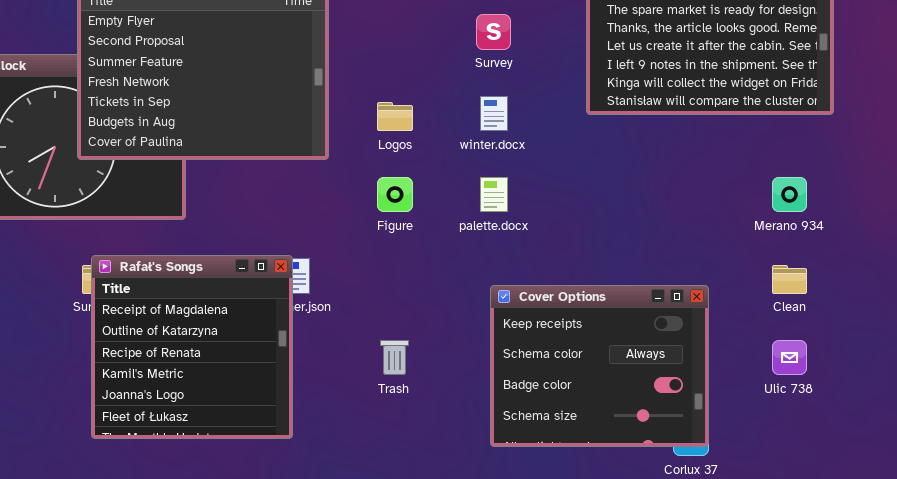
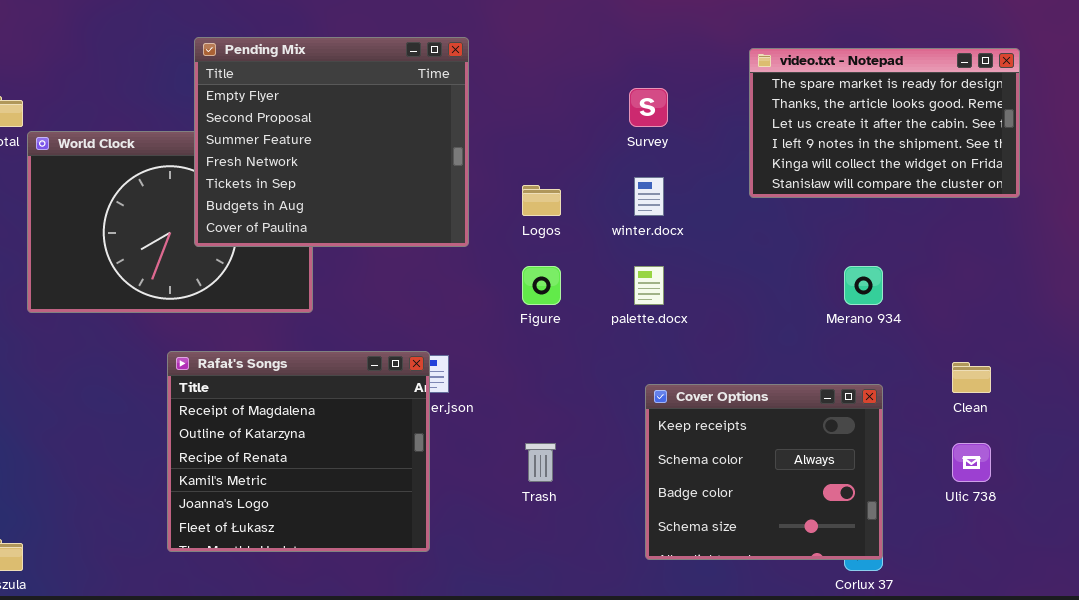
Merano 934: [772,177,807,212] -> [844,266,883,305], moved
Rafał's Songs: [91,255,293,439] -> [167,351,430,552], resized

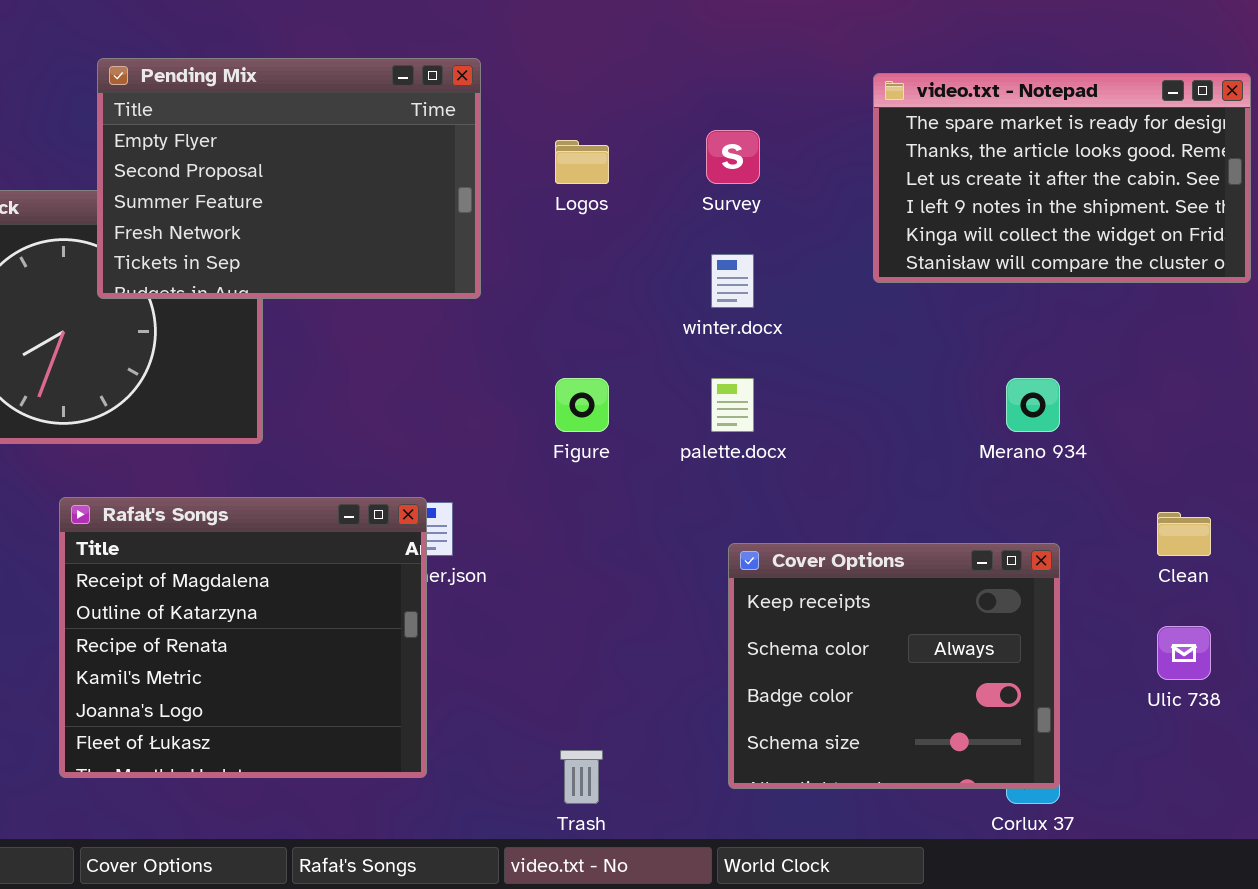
Pending Mix: [194,37,469,247] -> [97,58,481,299], resized
Logos: [522,185,561,216] -> [555,140,609,184], moved
Trash: [525,443,556,482] -> [560,750,603,804], moved

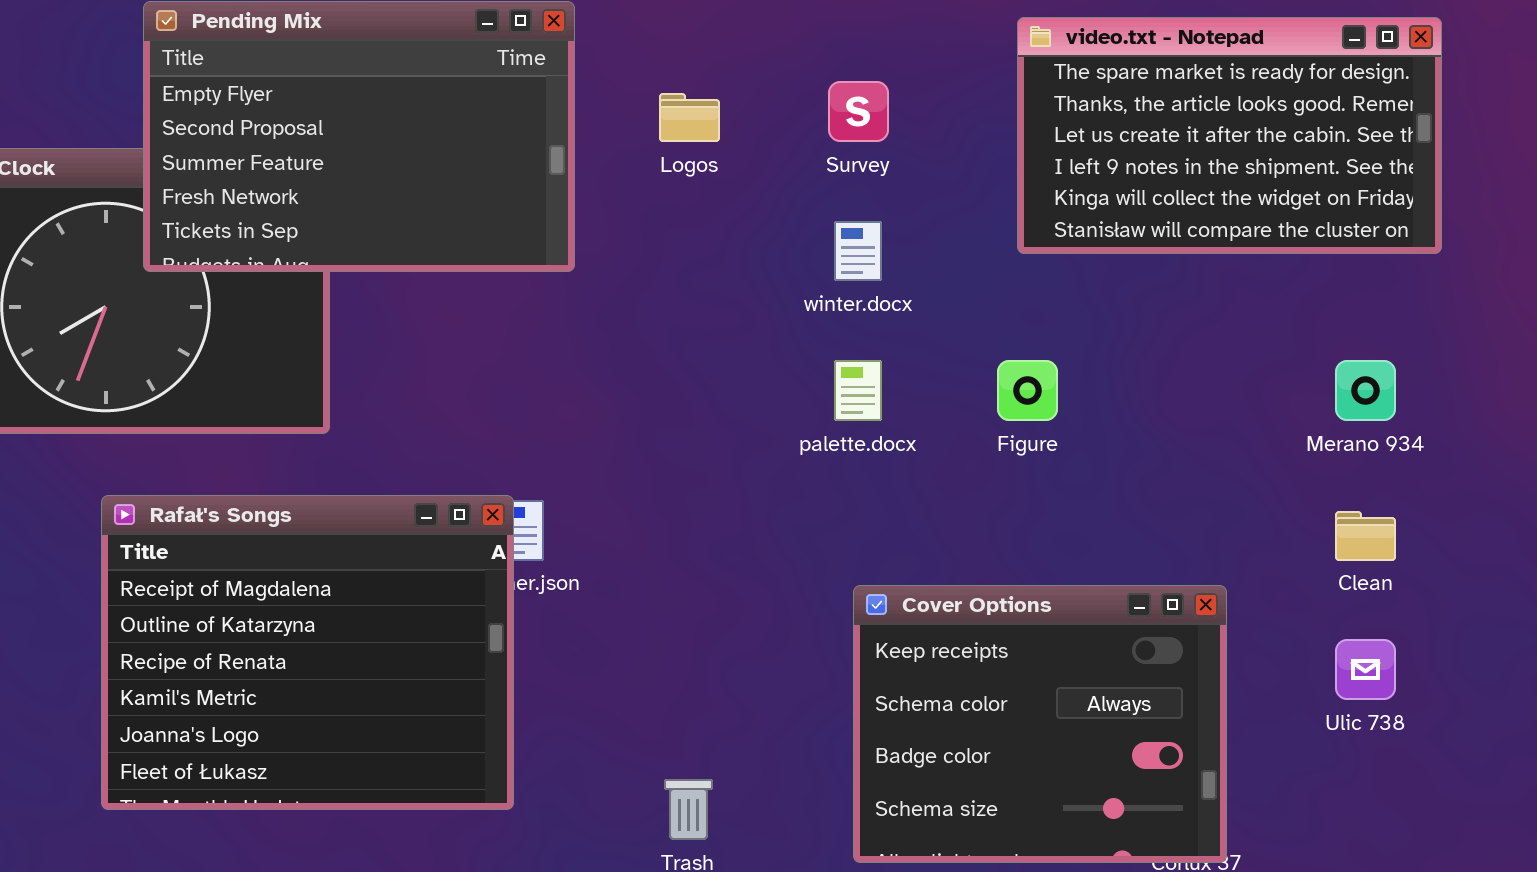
Figure: [555,378,609,432] -> [997,360,1058,421], moved
Merano 934: [1006,378,1060,432] -> [1335,360,1396,421], moved
Cover Options: [728,543,1060,789] -> [853,585,1227,863], moved

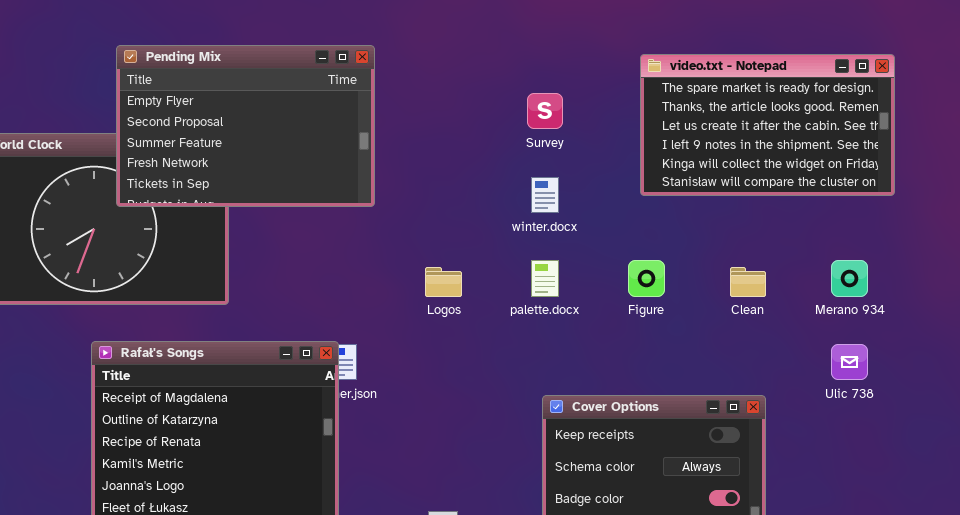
Logos: [659,93,720,142] -> [425,267,462,297], moved
Clean: [1335,511,1396,561] -> [730,267,766,297], moved
Ulic 738: [1335,639,1396,700] -> [831,344,868,380], moved

